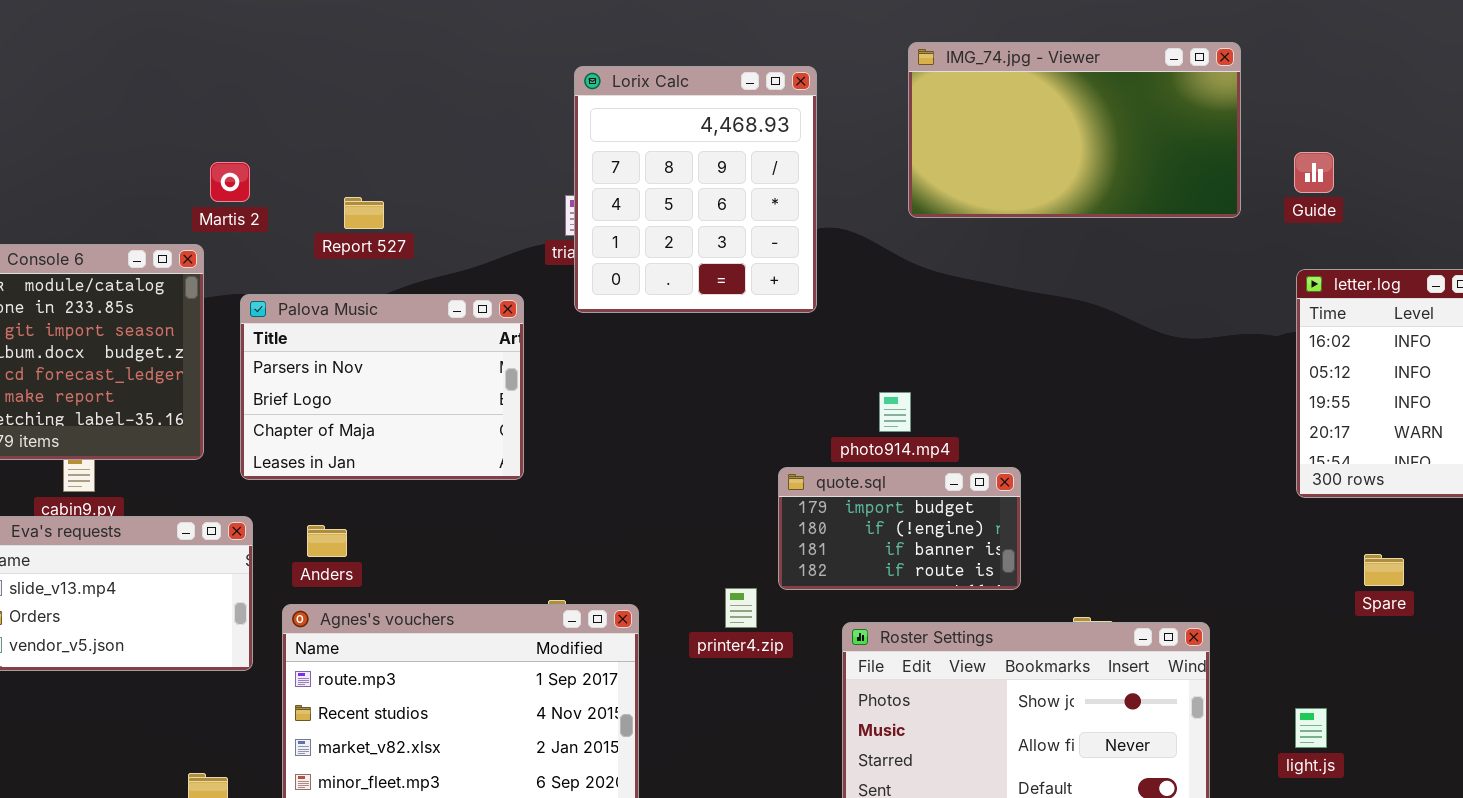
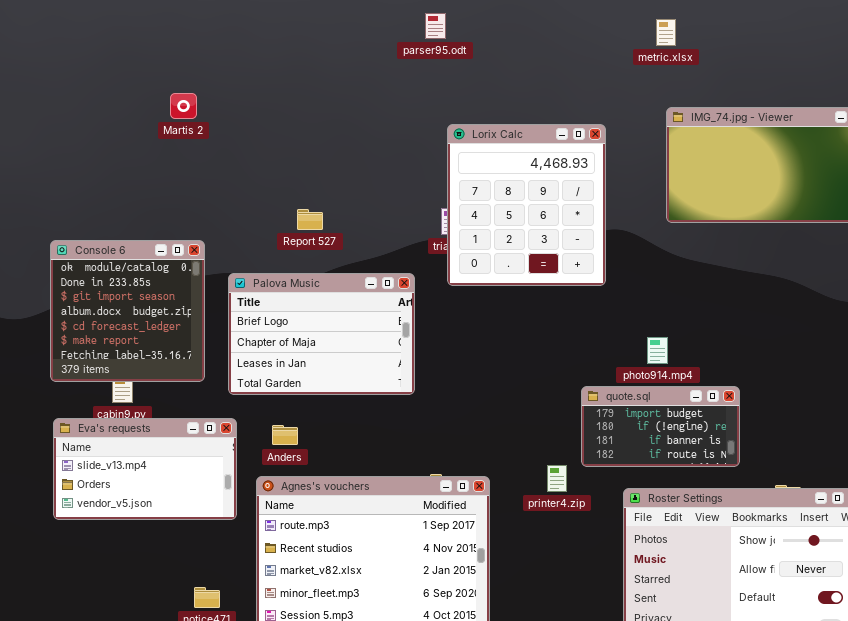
Martis 2: [210,162,250,202] -> [170,93,197,119], moved
Palova Music: [240,294,524,480] -> [228,273,415,395], scrolled down 1 row

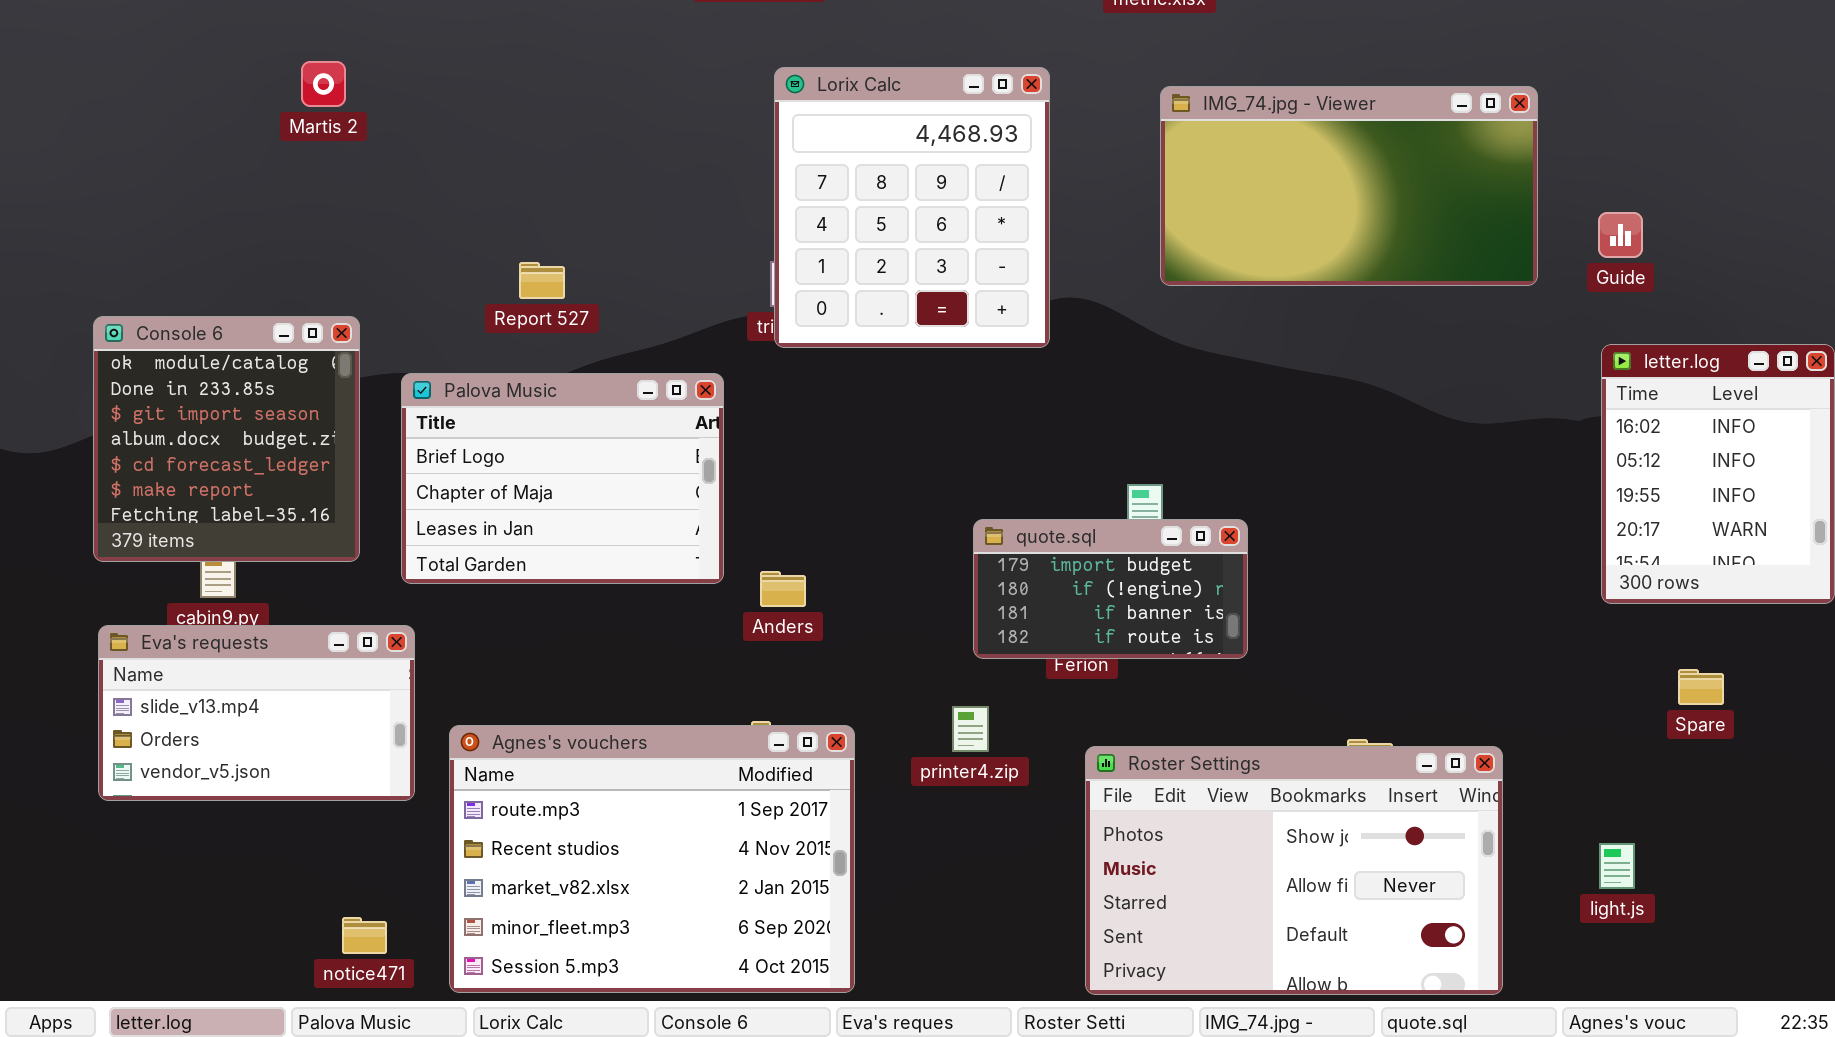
Lorix Calc: [447,124,606,286] -> [774,67,1050,348], moved
quote.sql: [581,386,740,467] -> [973,519,1248,659], moved
Anders: [272,425,298,445] -> [760,571,806,607], moved

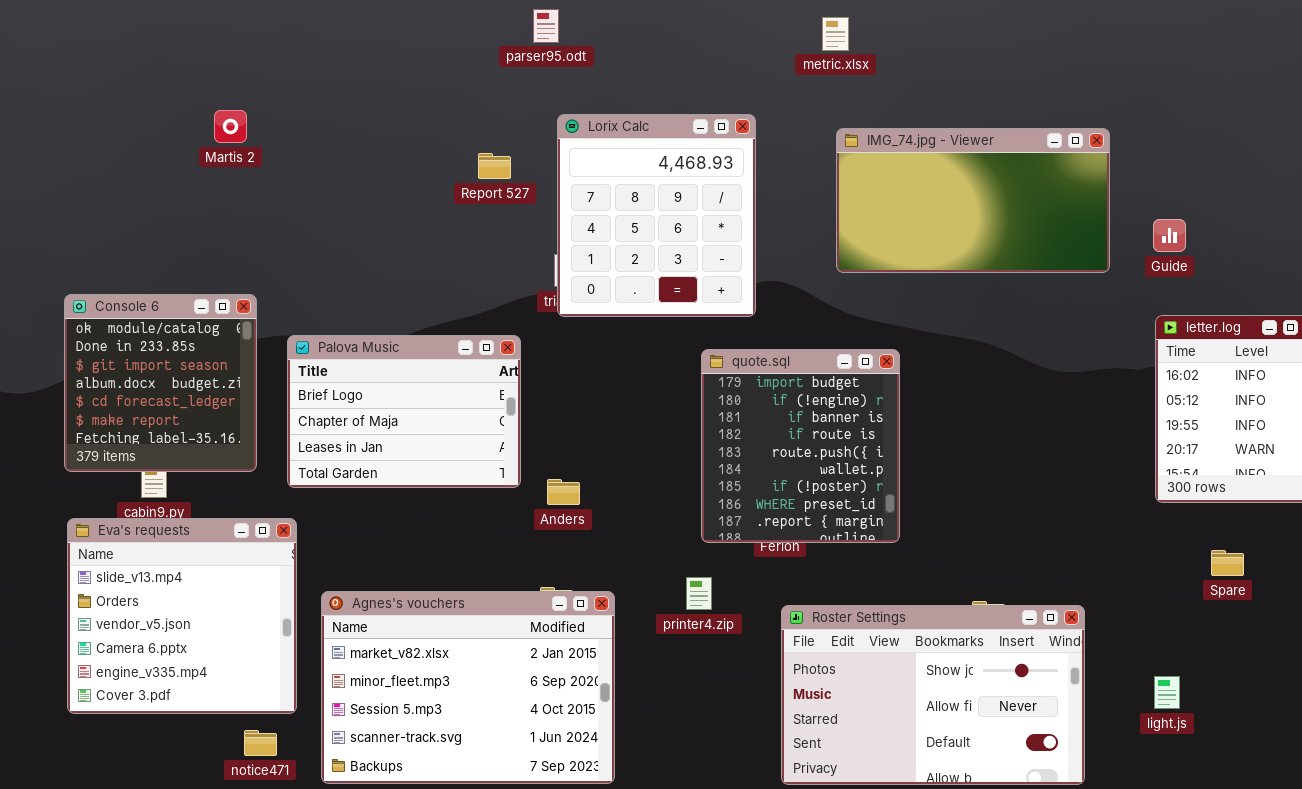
Report 527: [519,262,565,299] -> [478,153,511,179], moved
quote.sql: [973,519,1248,659] -> [701,349,900,543], resized
Eva's requests: [98,625,415,801] -> [67,518,297,714], resized
Agnes's vouchers: [449,725,855,993] -> [321,591,615,784], scrolled down 2 rows

